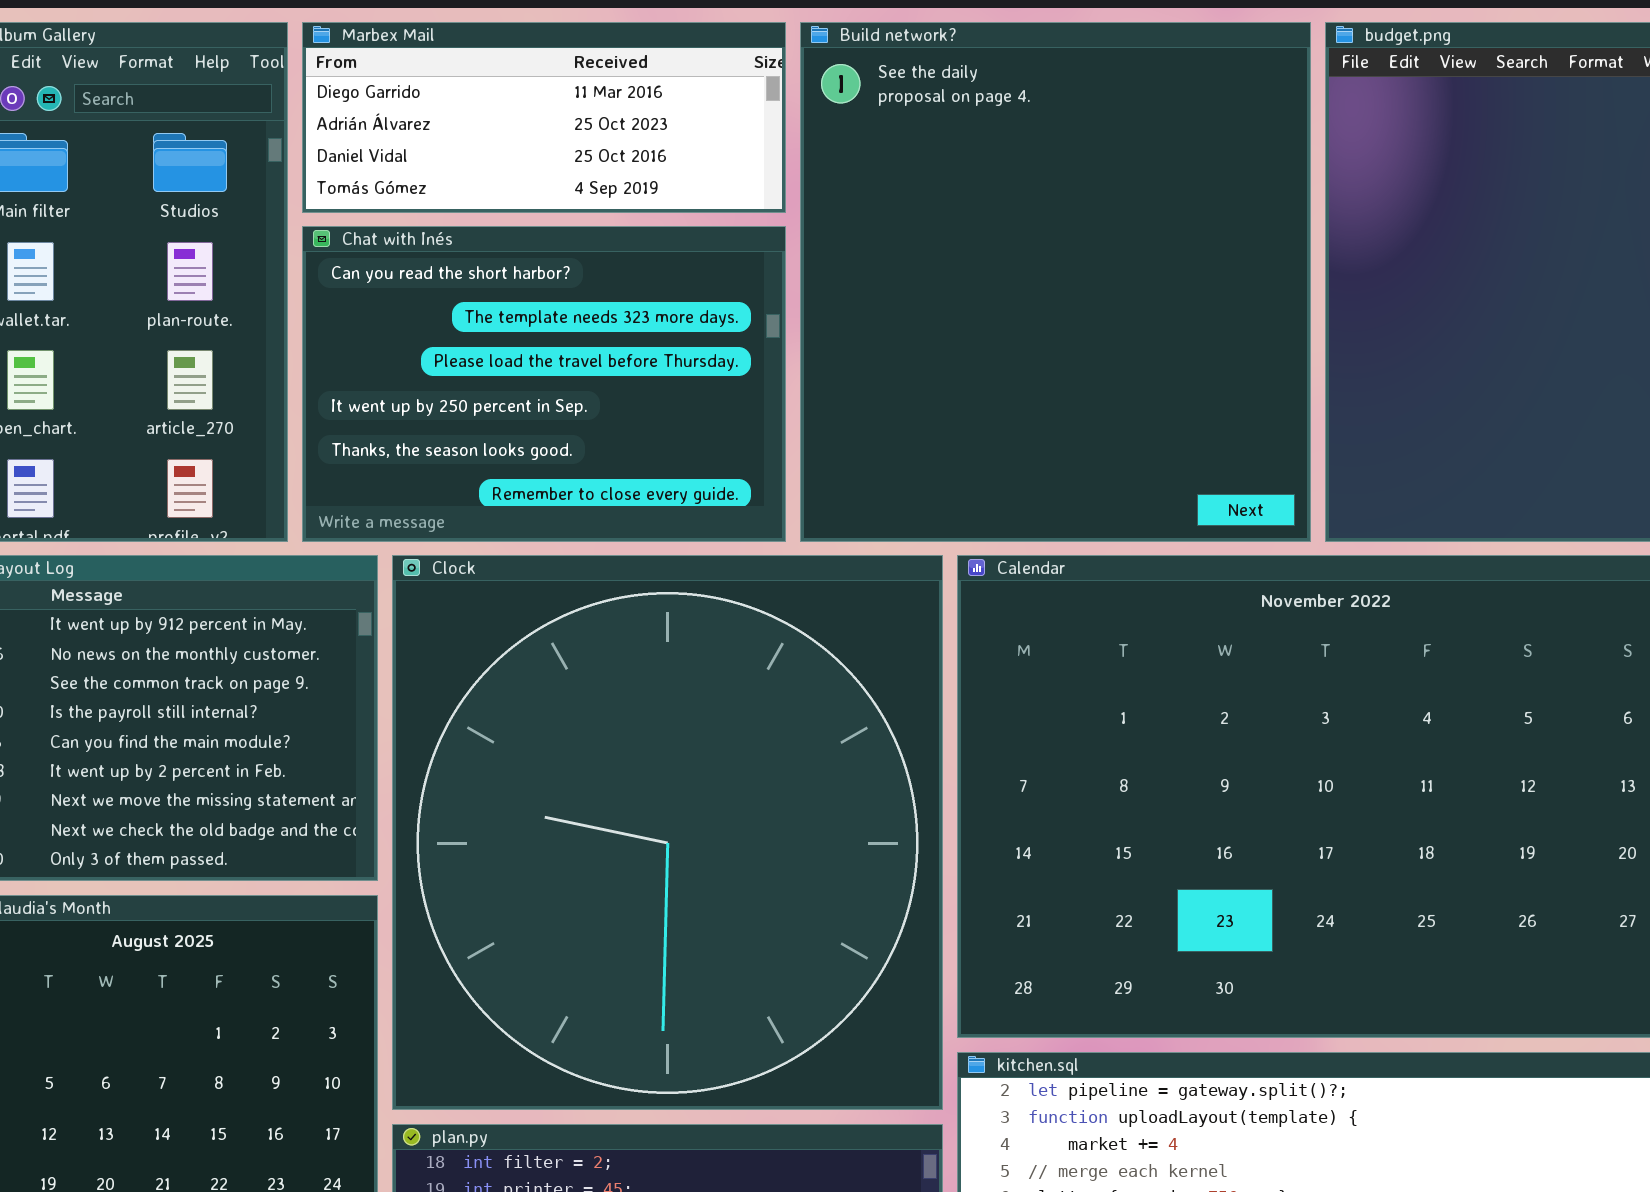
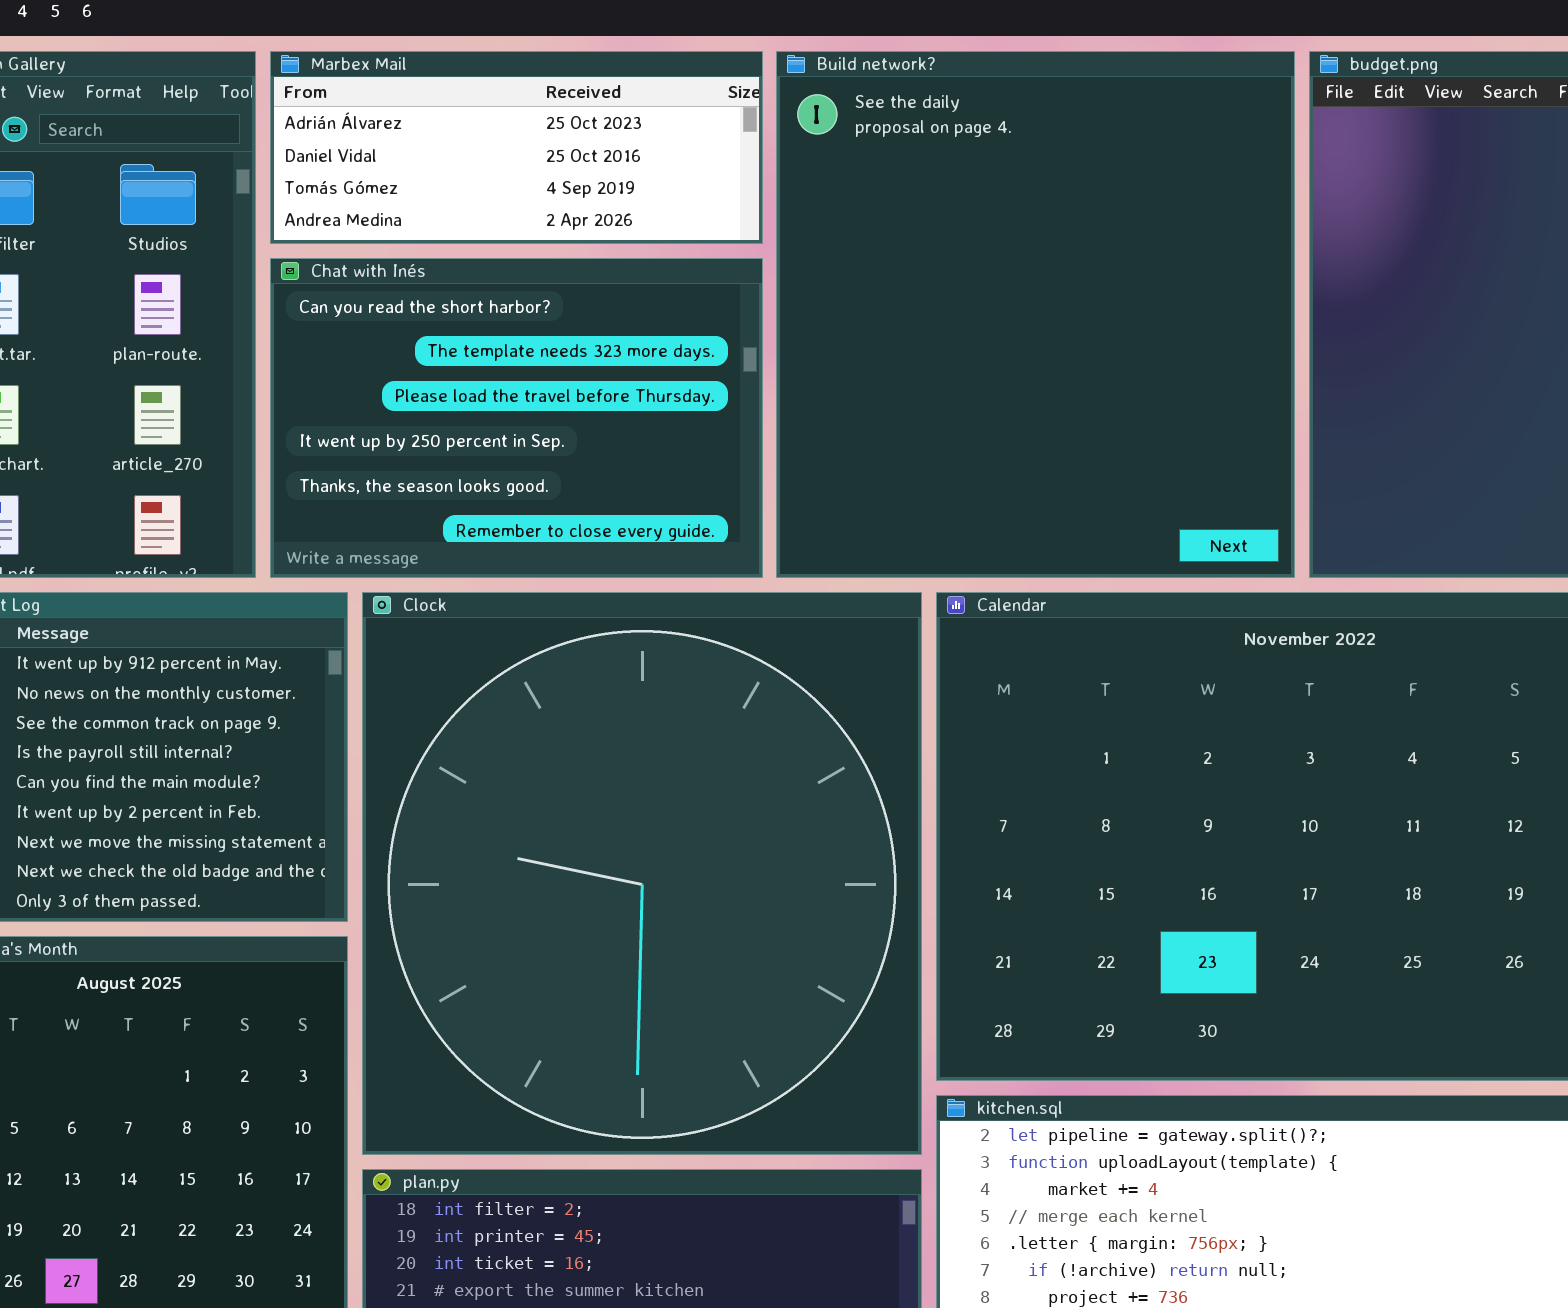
Marbex Mail: [302,22,786,213] -> [270,51,763,244], scrolled down 1 row

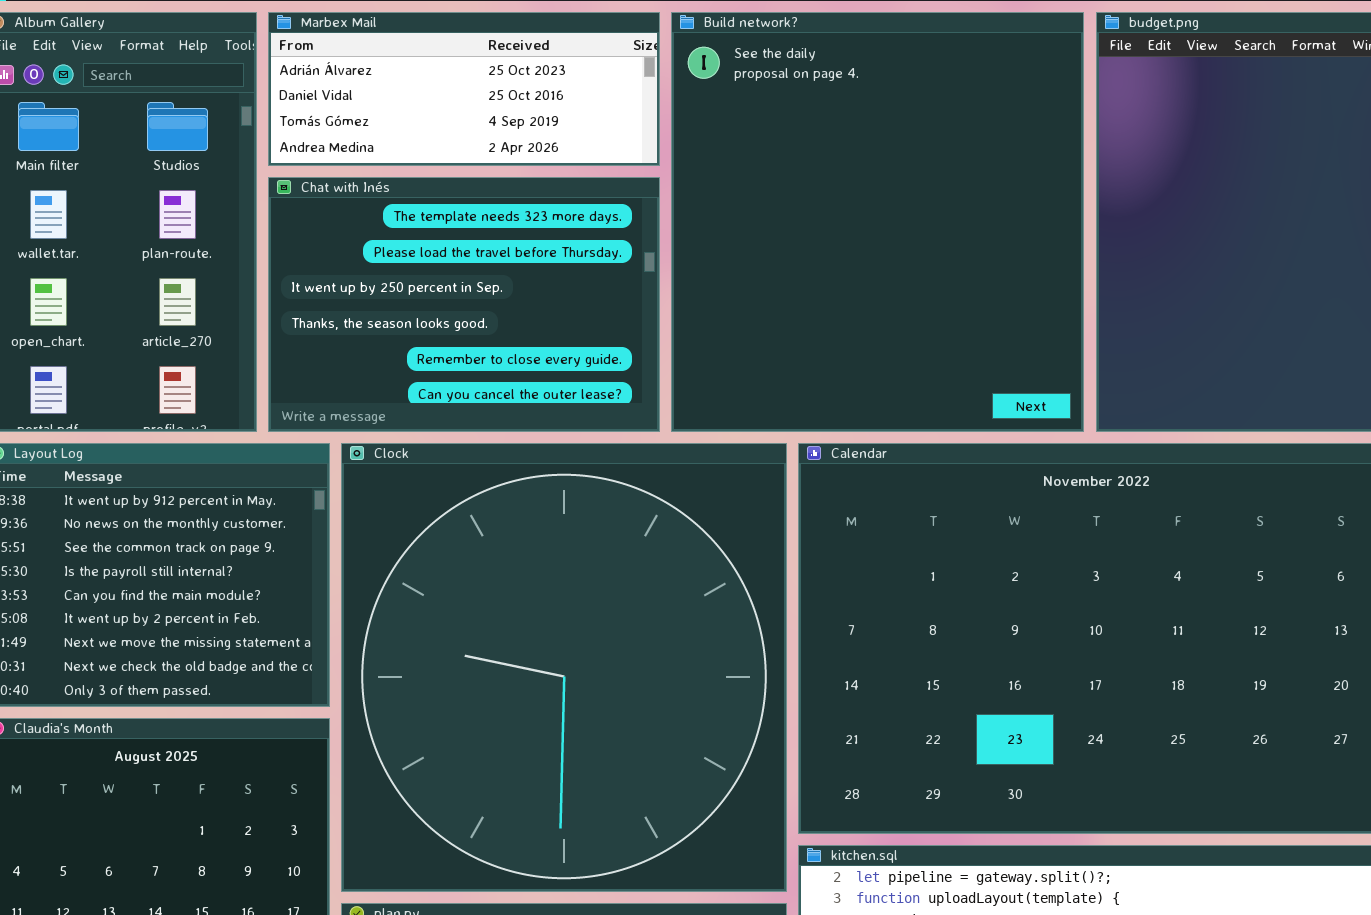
Chat with Inés: [270,258,763,578] -> [268,177,660,432], scrolled down 1 row

